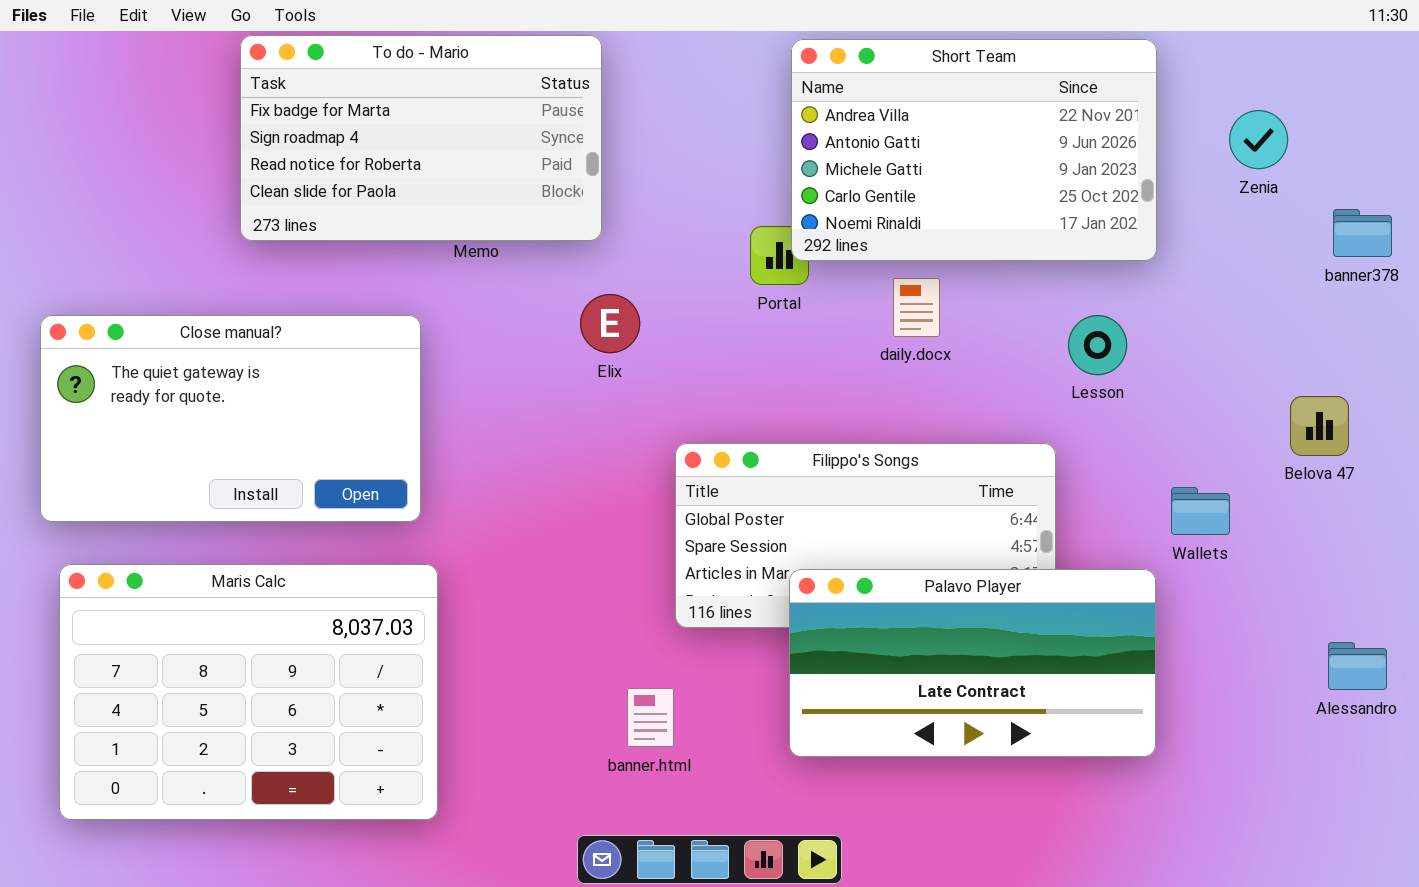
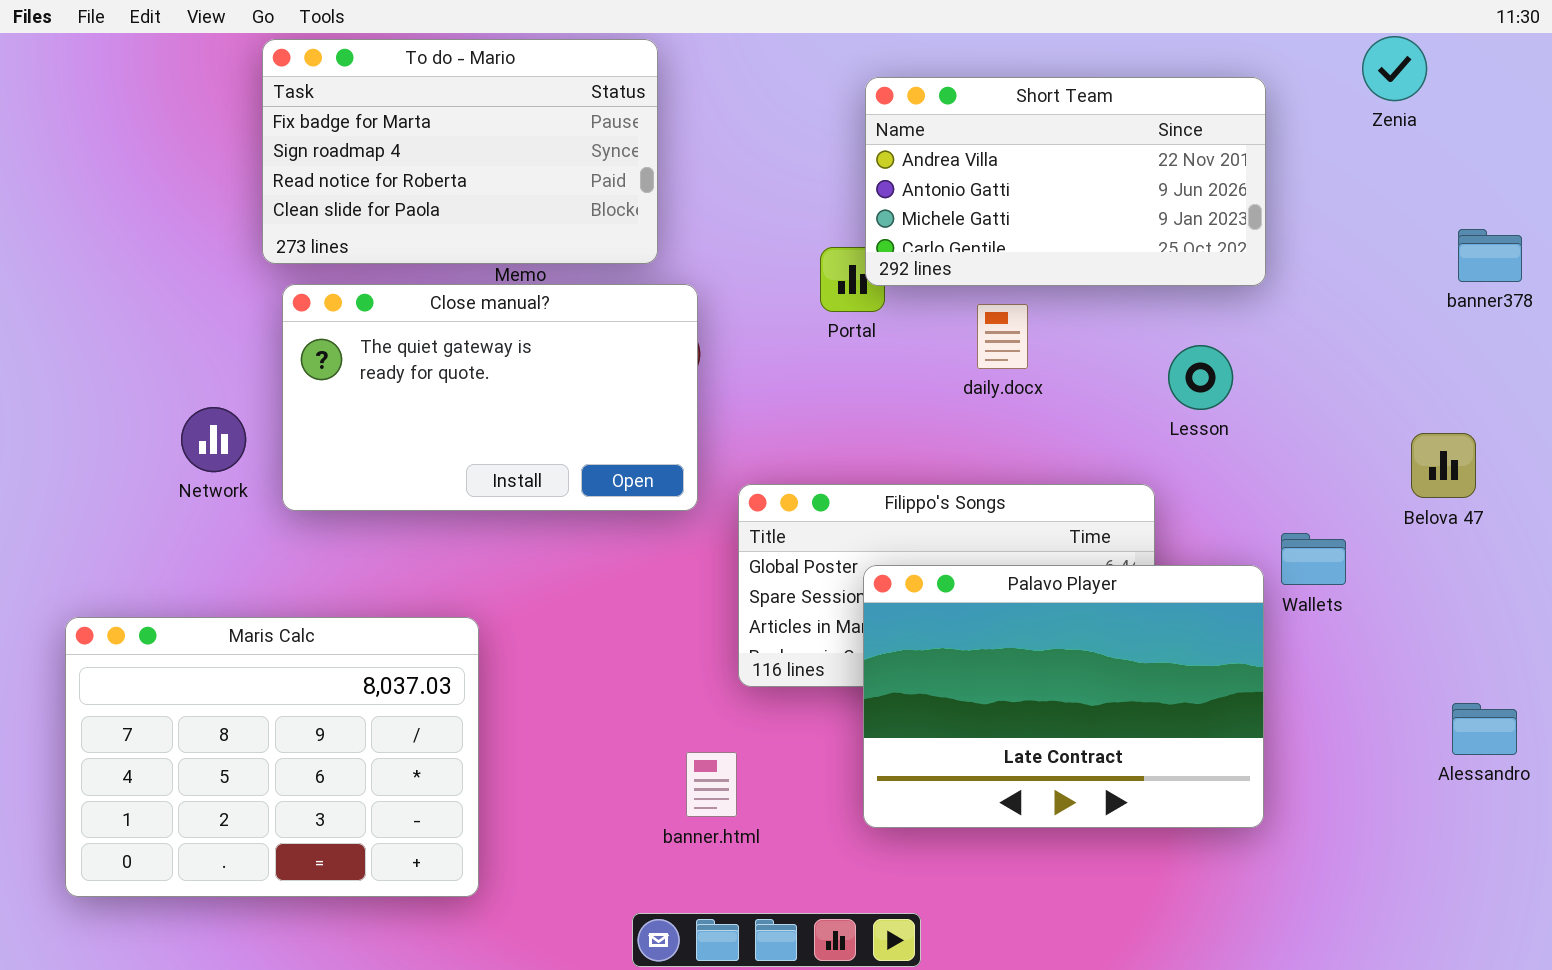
Short Team: [791,39,1157,261] -> [865,77,1266,286], resized
Zenia: [1229,110,1288,169] -> [1362,36,1427,101], moved
Close manual?: [40,315,421,522] -> [282,284,698,511], moved
Palavo Player: [789,569,1156,757] -> [863,565,1264,828], resized

